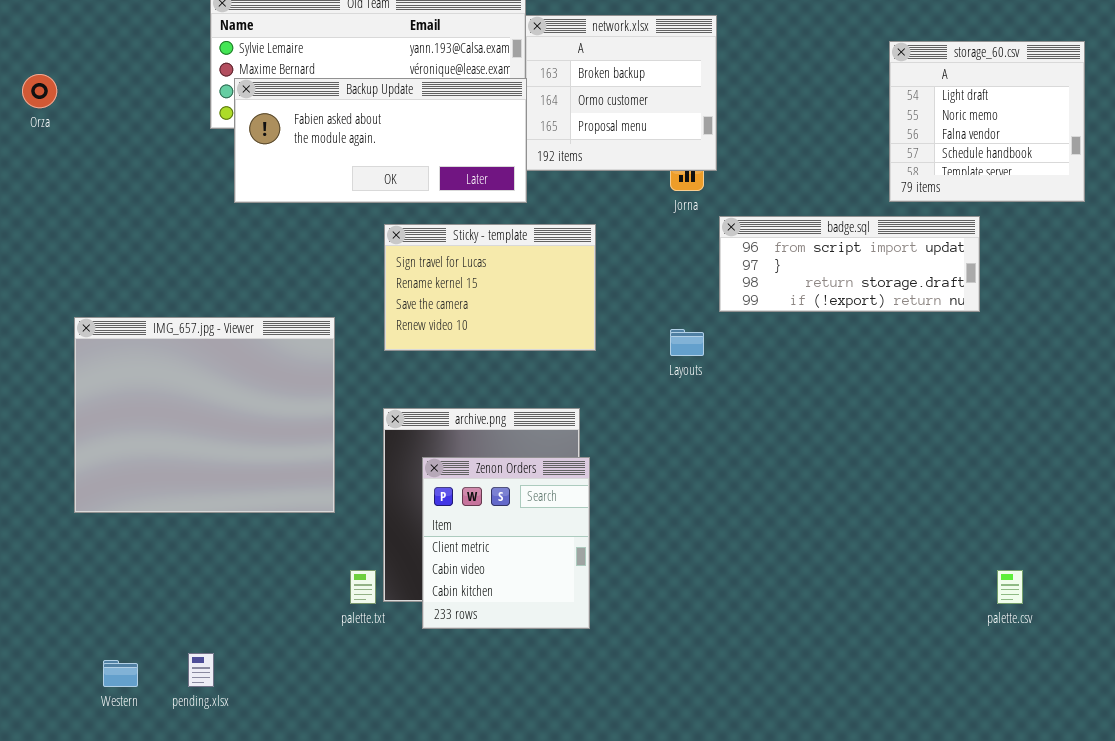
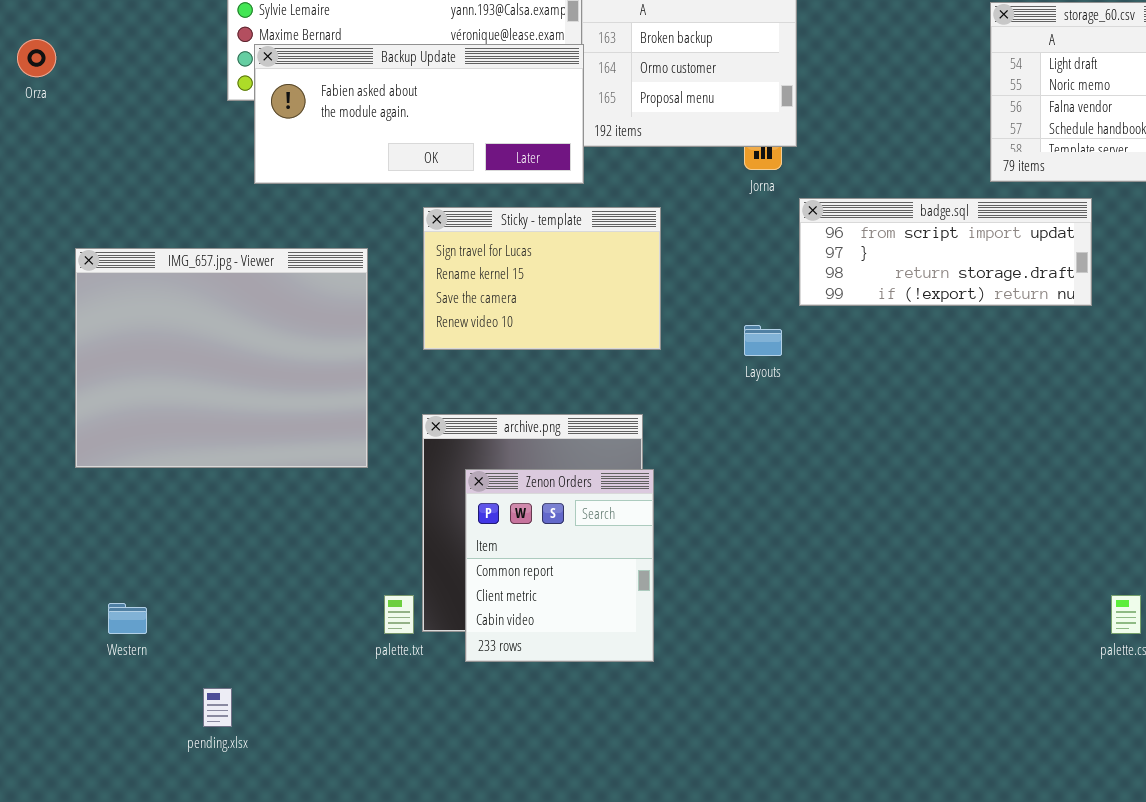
IMG_657.jpg - Viewer: [74,317,335,513] -> [75,248,368,468], moved
Zenon Orders: [422,457,590,629] -> [465,469,654,662], scrolled up 1 row
Western: [103,660,138,687] -> [108,603,147,634], moved

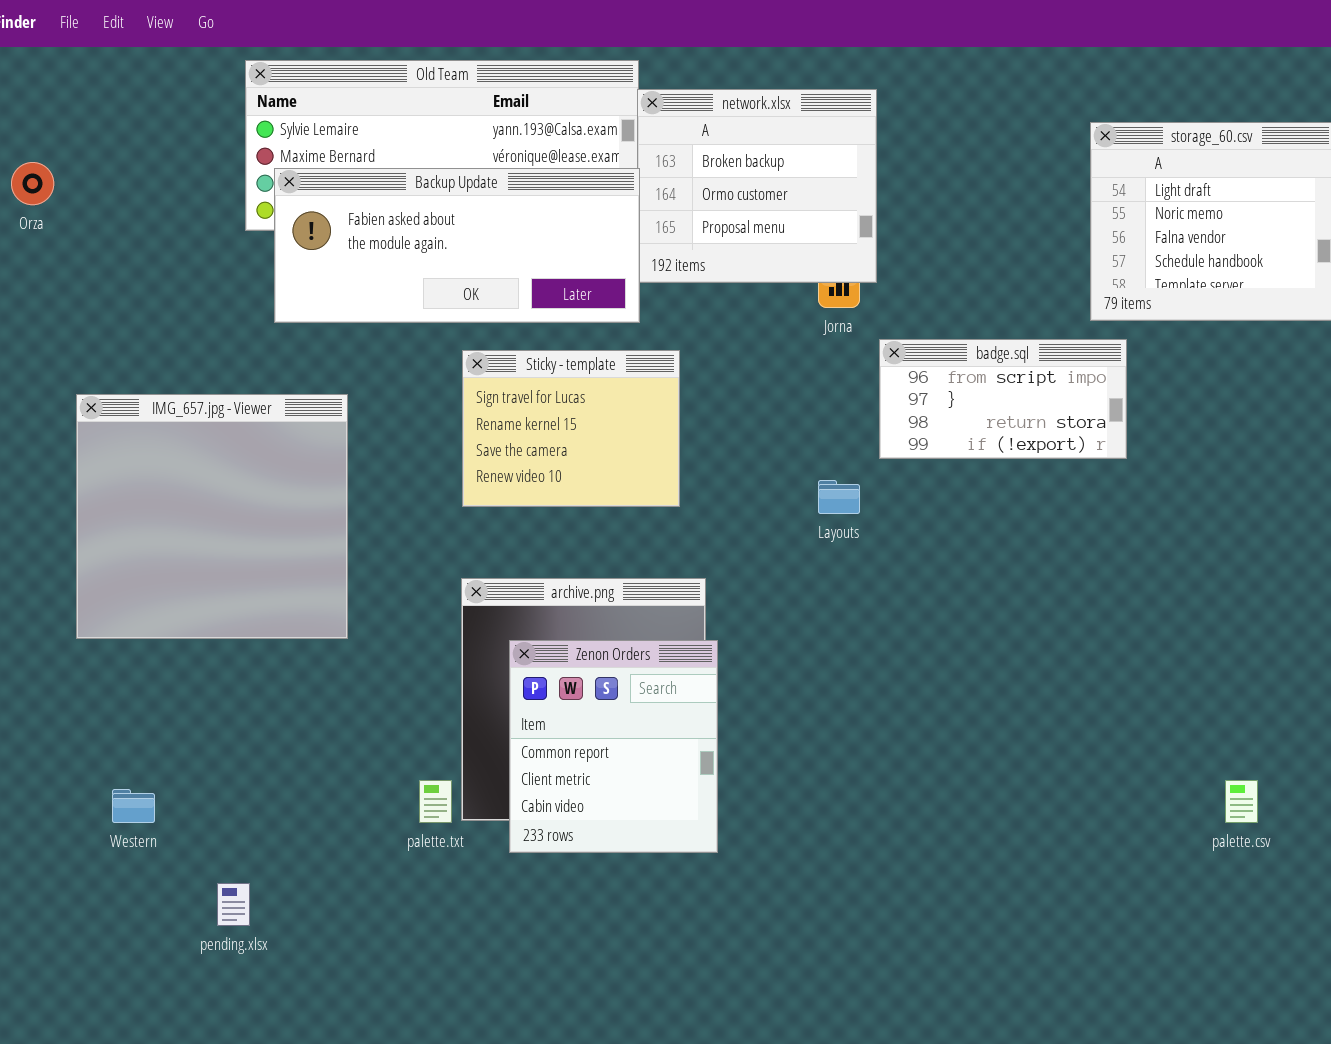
badge.sql: [799,198,1092,306] -> [879,339,1127,459], resized
Sticky - template: [423,207,661,350] -> [462,350,680,507], resized
IMG_657.jpg - Viewer: [75,248,368,468] -> [76,394,348,639], resized

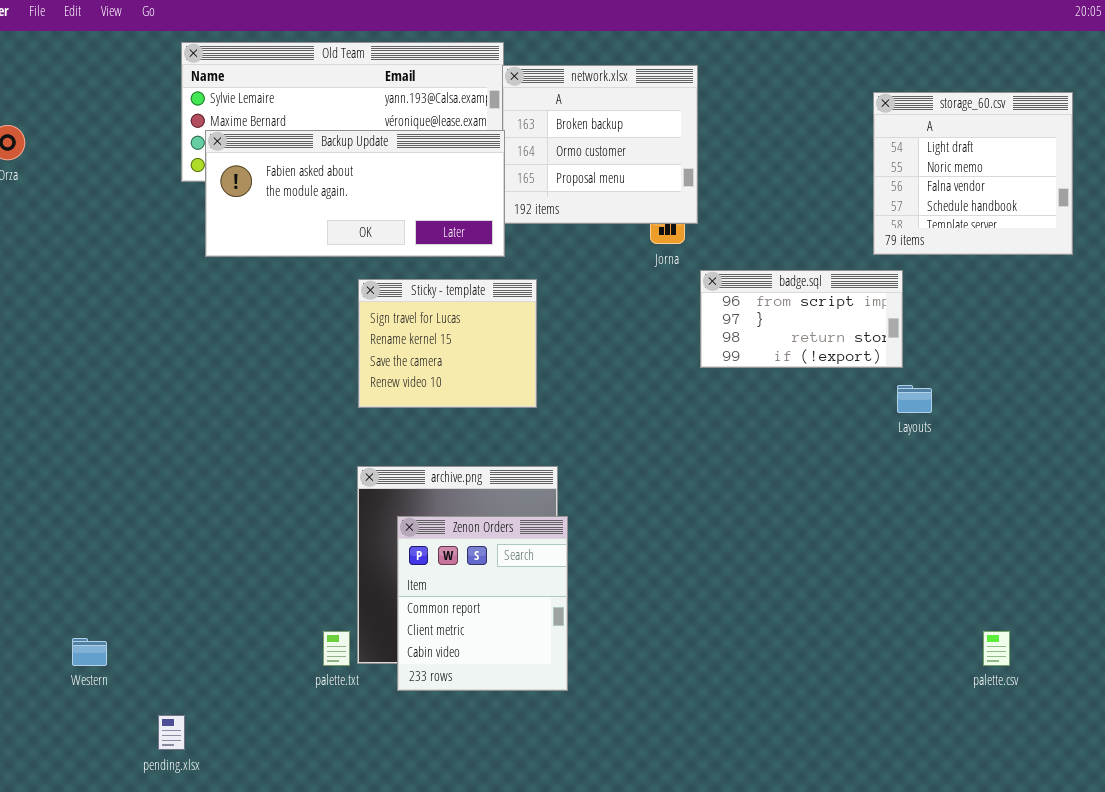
IMG_657.jpg - Viewer: [76,394,348,639] -> none, closed
Layouts: [818,480,860,514] -> [897,385,932,413], moved

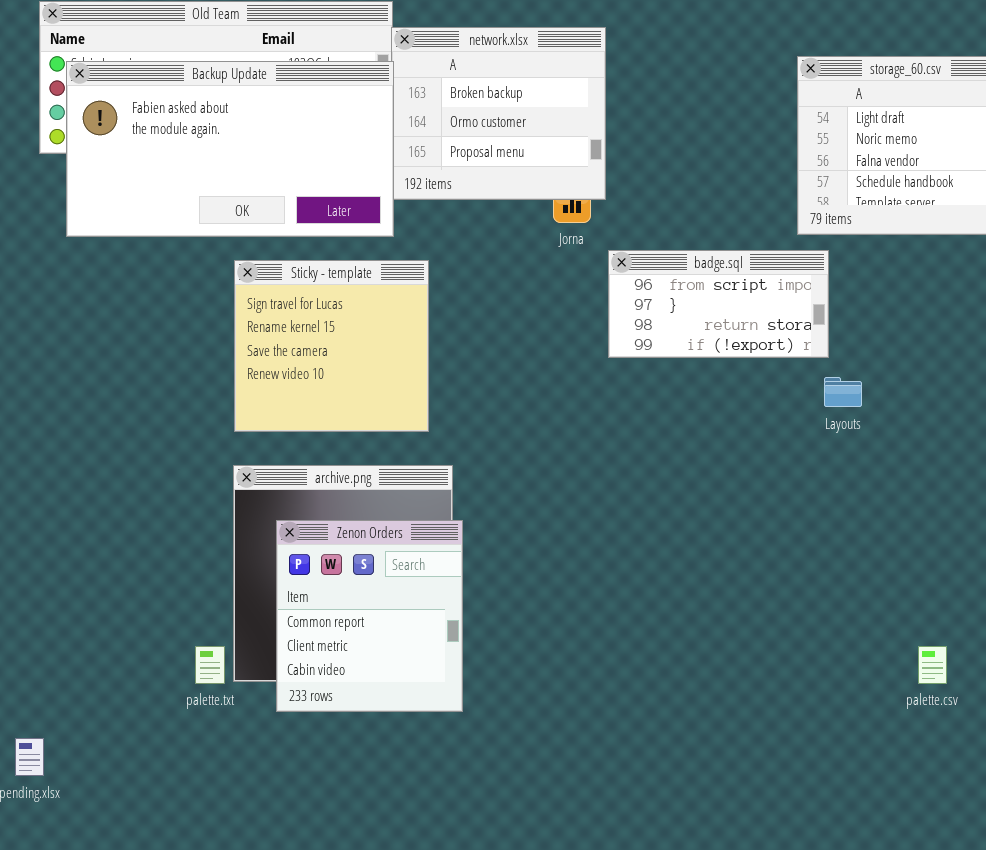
Backup Update: [205,130,505,257] -> [66,61,394,237], resized
Sticky - template: [358,279,537,408] -> [234,260,429,432], resized

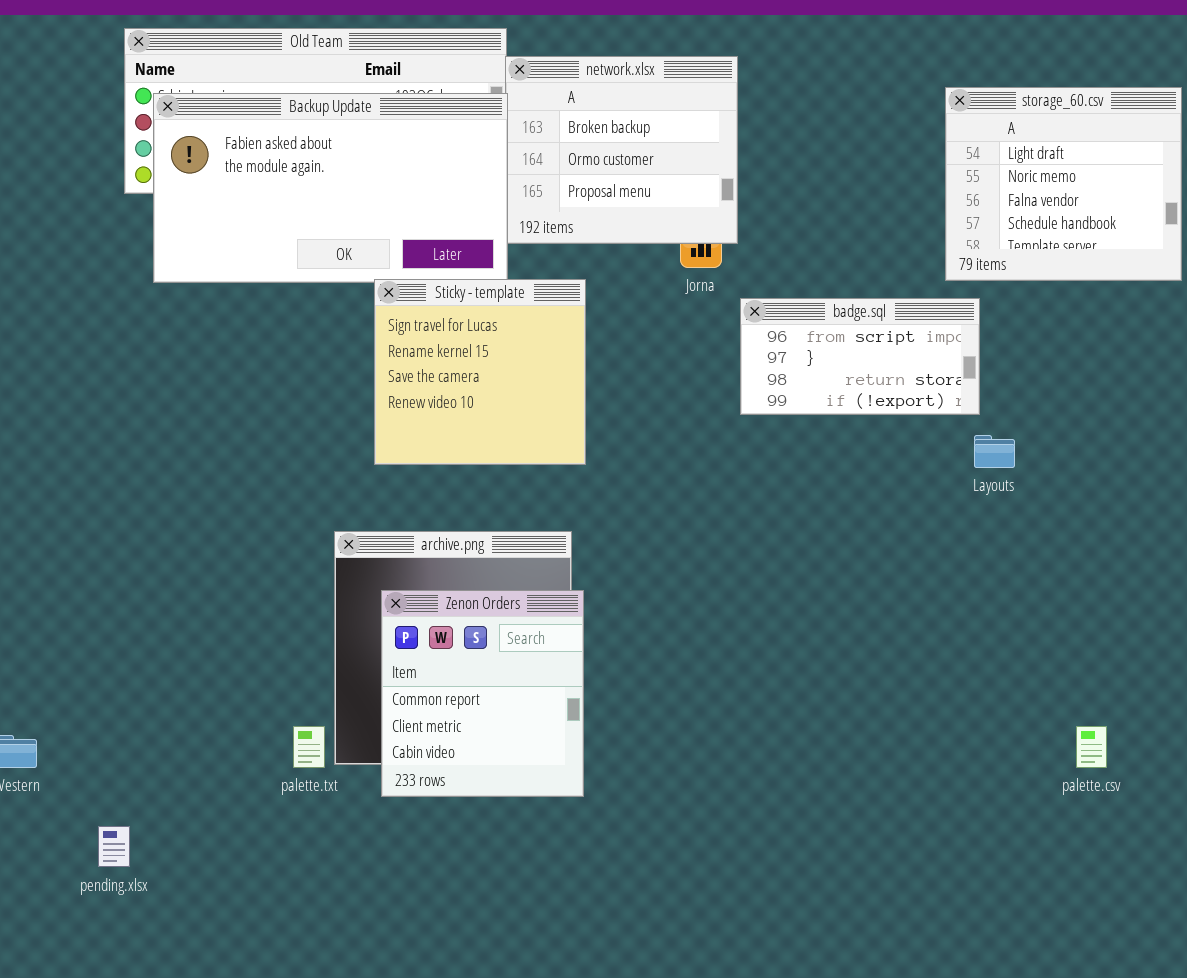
Sticky - template: [234,260,429,432] -> [374,279,586,465], moved

